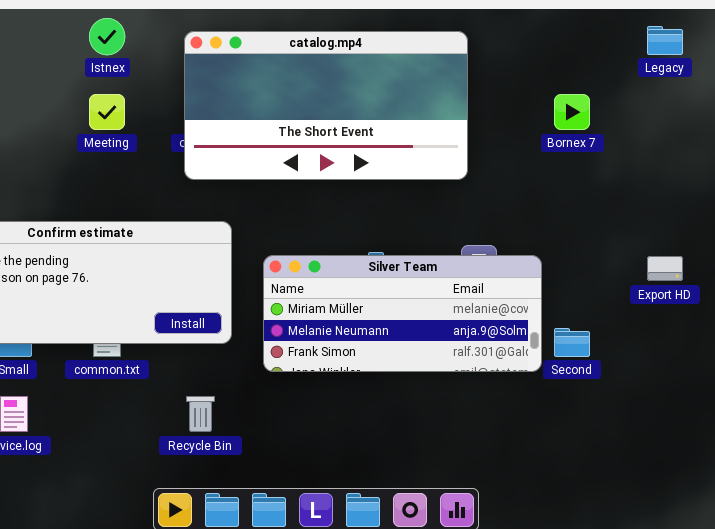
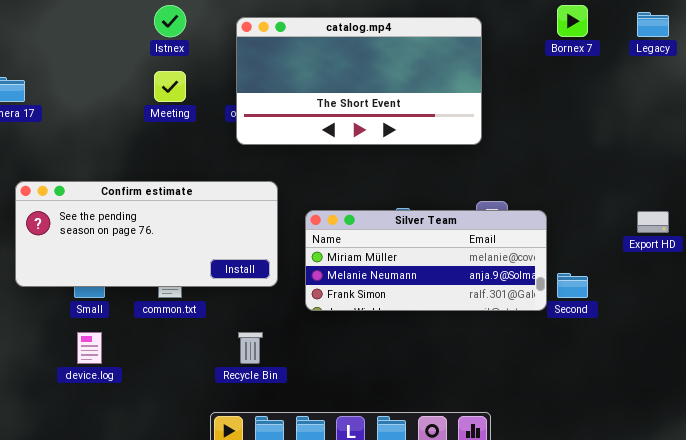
Bornex 7: [554,94,590,130] -> [557,5,588,37], moved

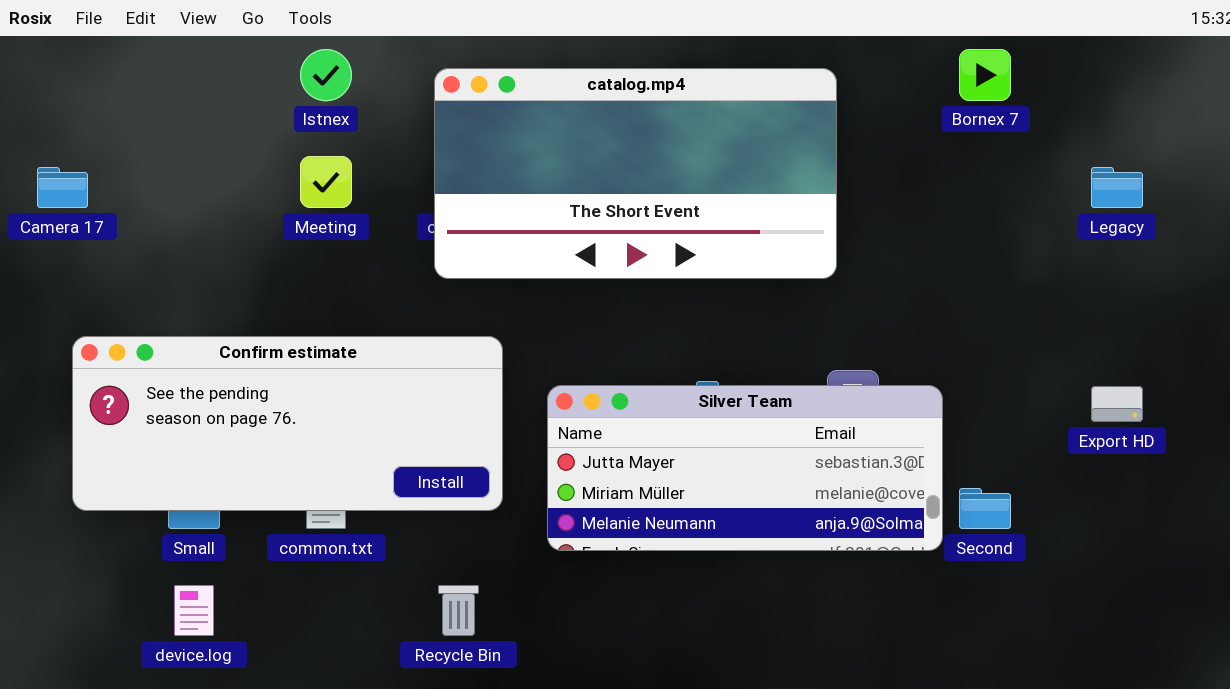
Legacy: [637,12,669,37] -> [1091,167,1143,208], moved
Silver Team: [305,210,547,311] -> [547,385,943,551], scrolled up 1 row

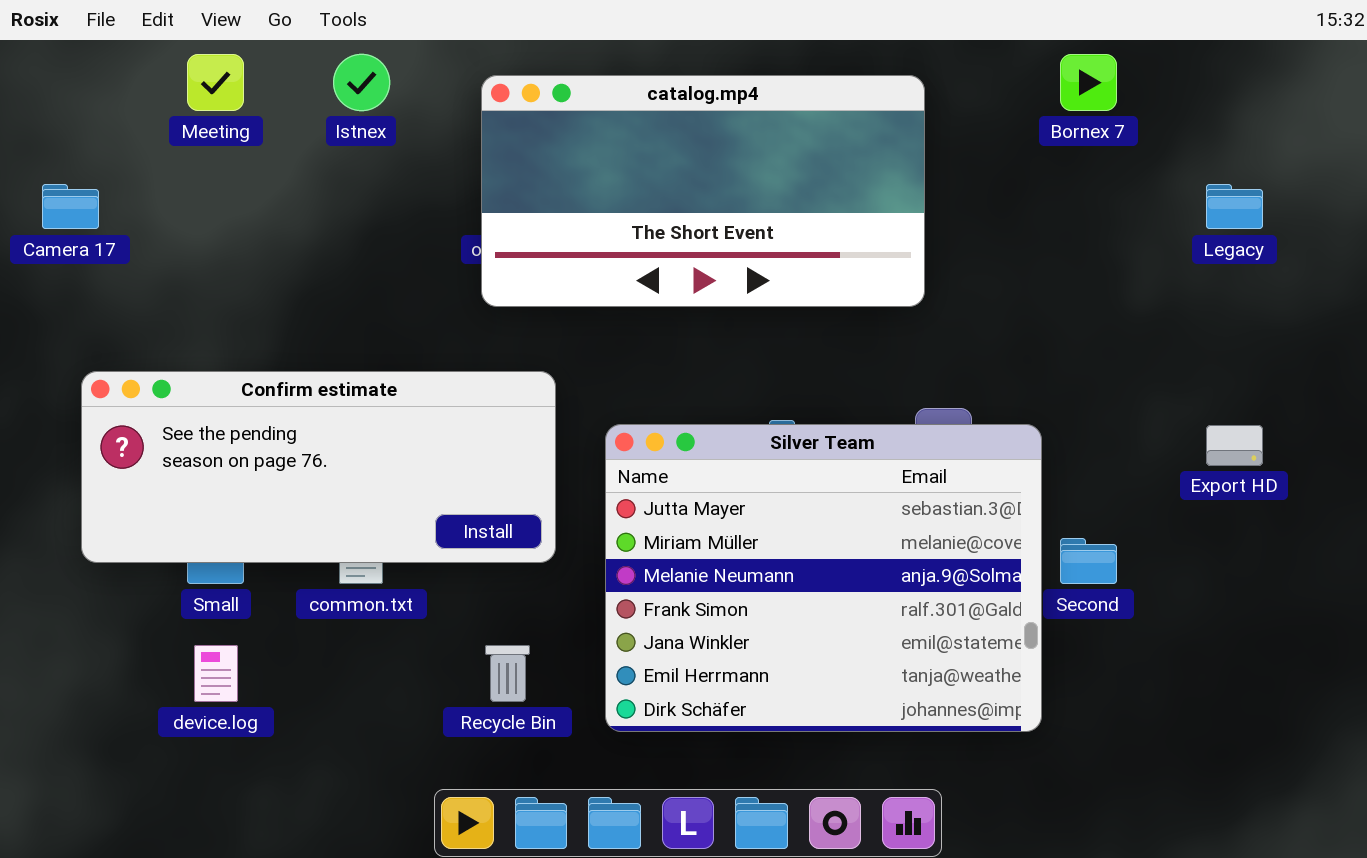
Meeting: [300,156,352,208] -> [187,54,244,111], moved
Silver Team: [547,385,943,551] -> [605,424,1042,732], resized

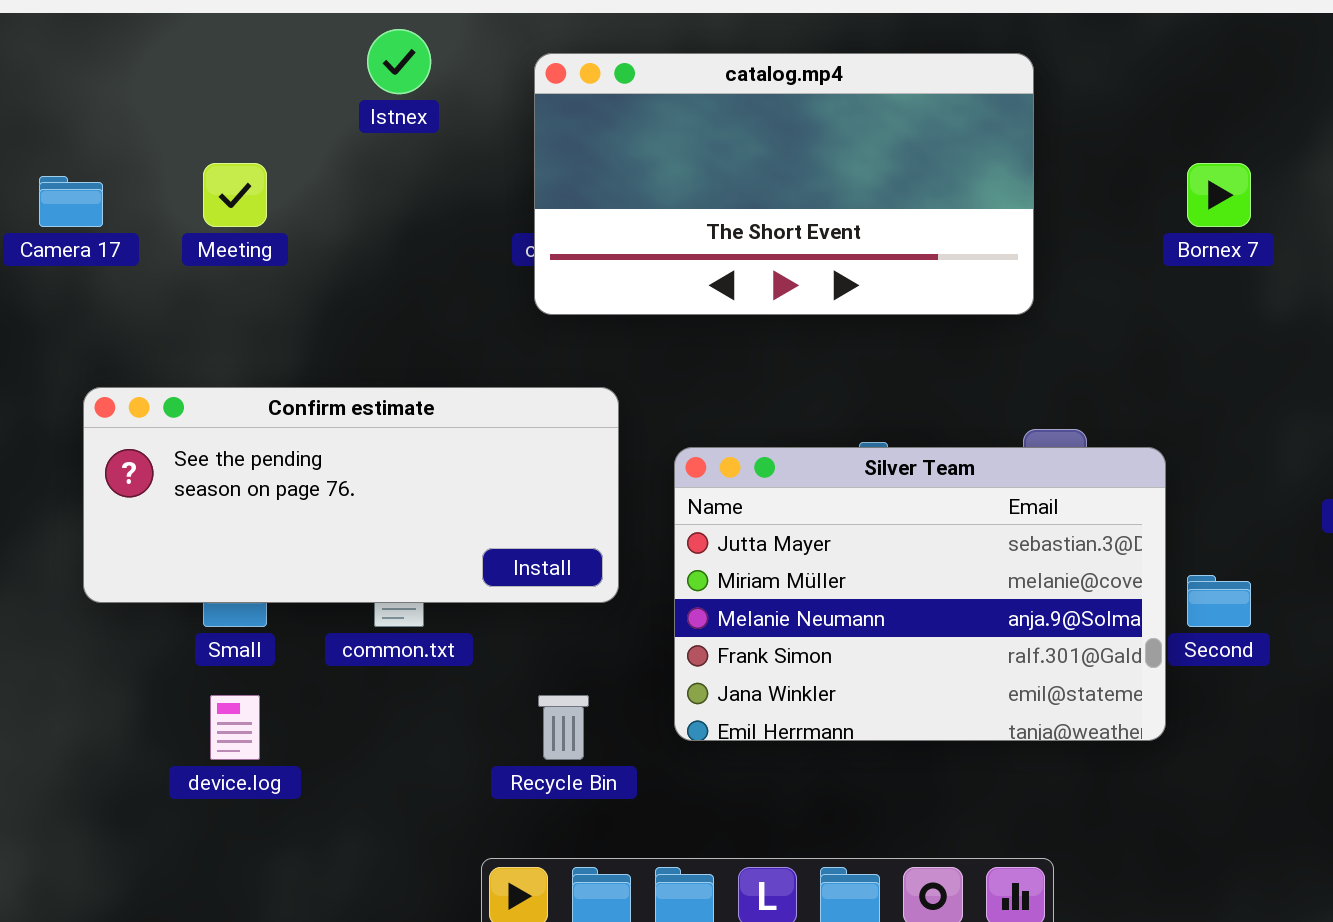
Meeting: [187,54,244,111] -> [203,163,267,227], moved
Bornex 7: [1060,54,1117,111] -> [1187,163,1251,227], moved
Silver Team: [605,424,1042,732] -> [674,447,1166,741], resized

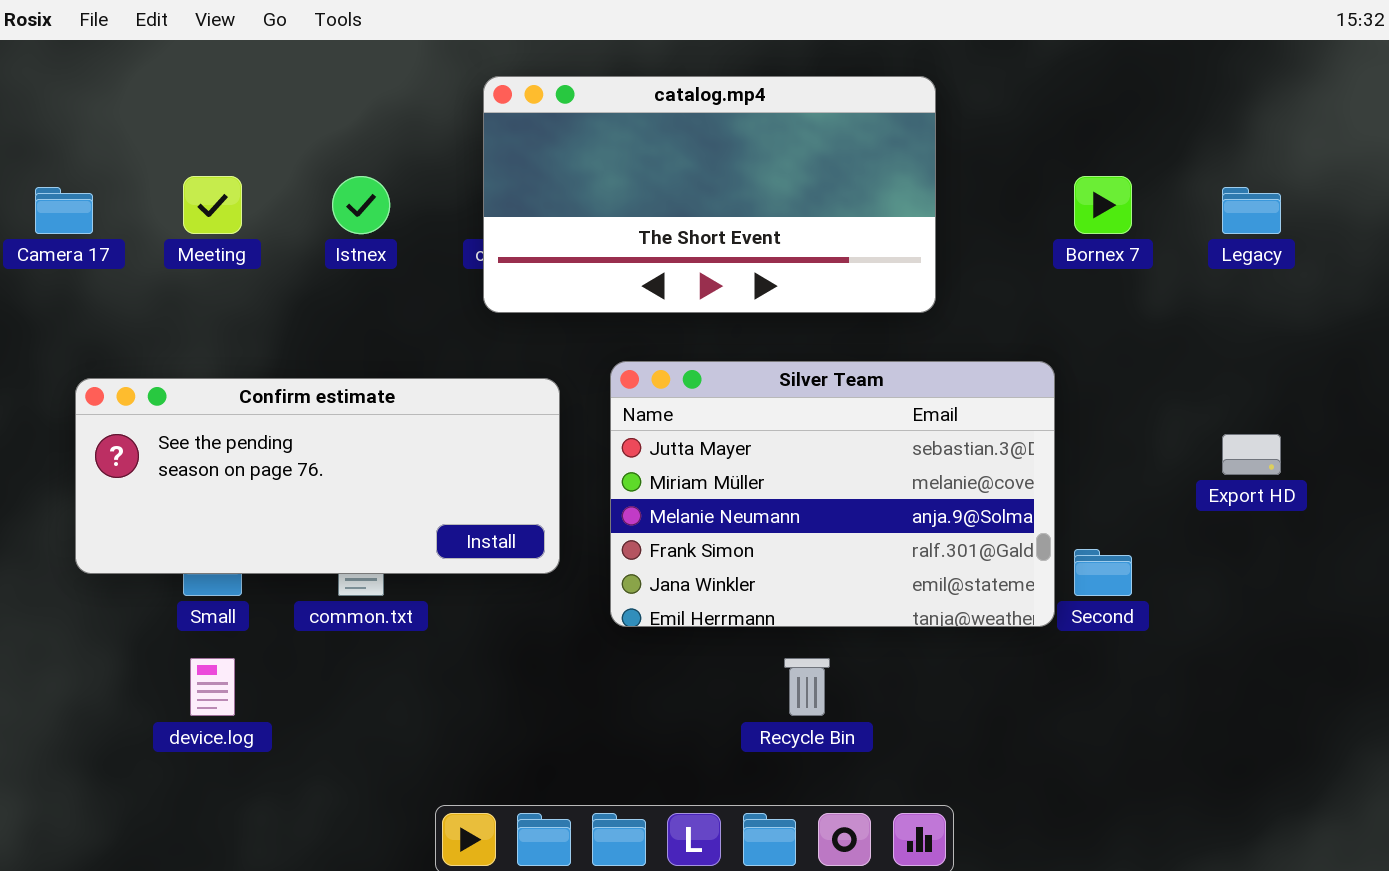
Istnex: [367,29,431,94] -> [332,176,390,234], moved
Silver Team: [674,447,1166,741] -> [610,361,1055,627], moved
Recycle Bin: [538,695,589,760] -> [784,658,830,716], moved

